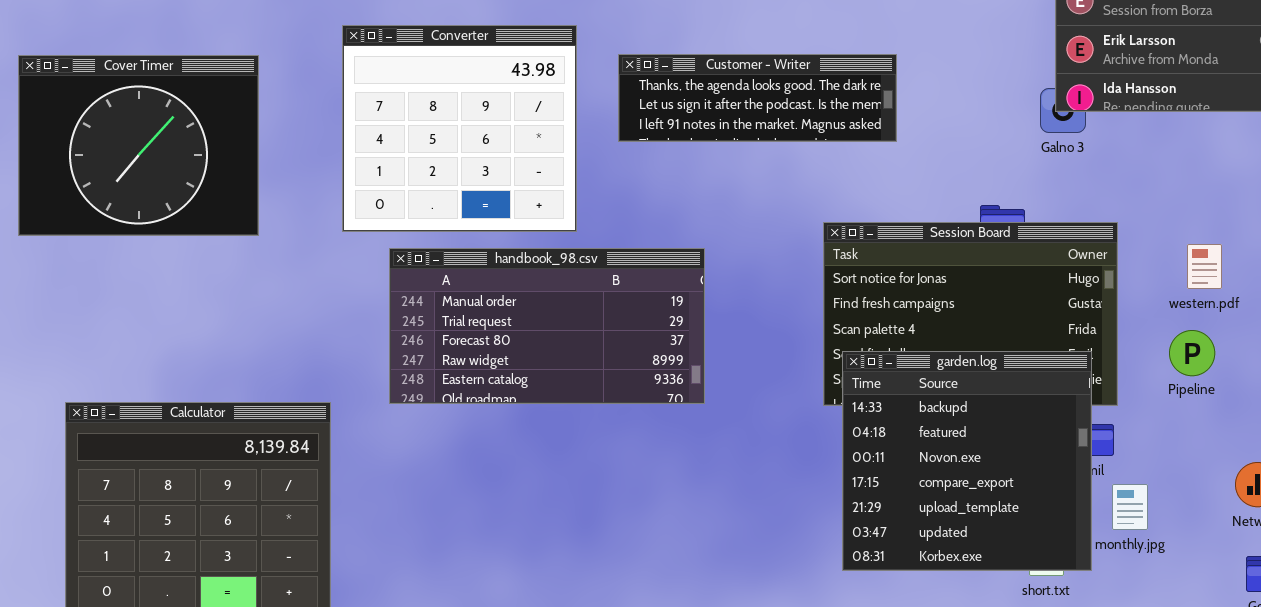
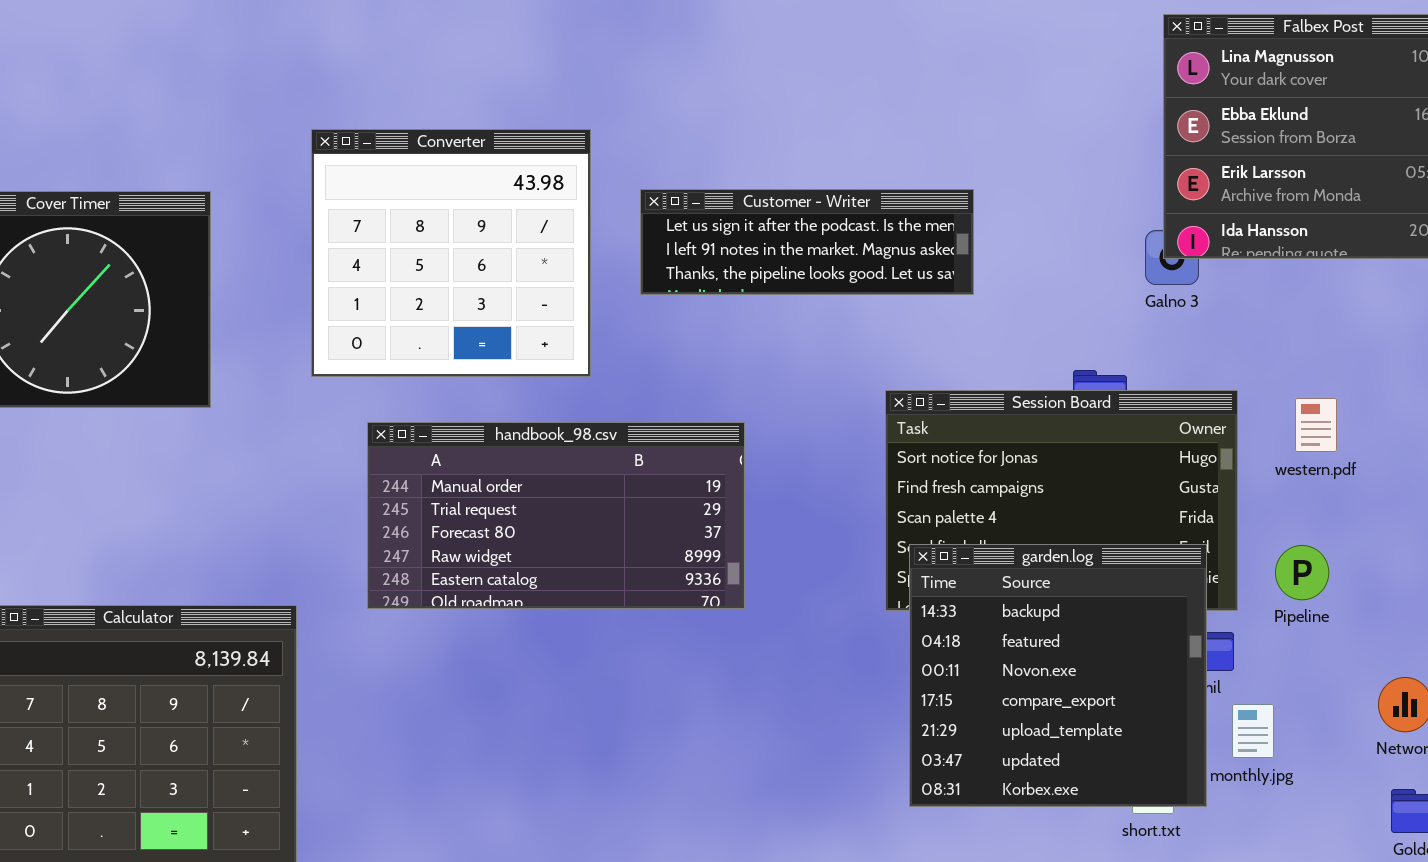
Converter: [342,25,577,232] -> [311,129,591,377], moved
Customer - Writer: [618,54,897,142] -> [640,189,974,295], scrolled down 1 row
western.pdf: [1187,244,1222,289] -> [1295,398,1337,452], moved
Pipeline: [1169,330,1215,376] -> [1275,545,1329,600], moved

